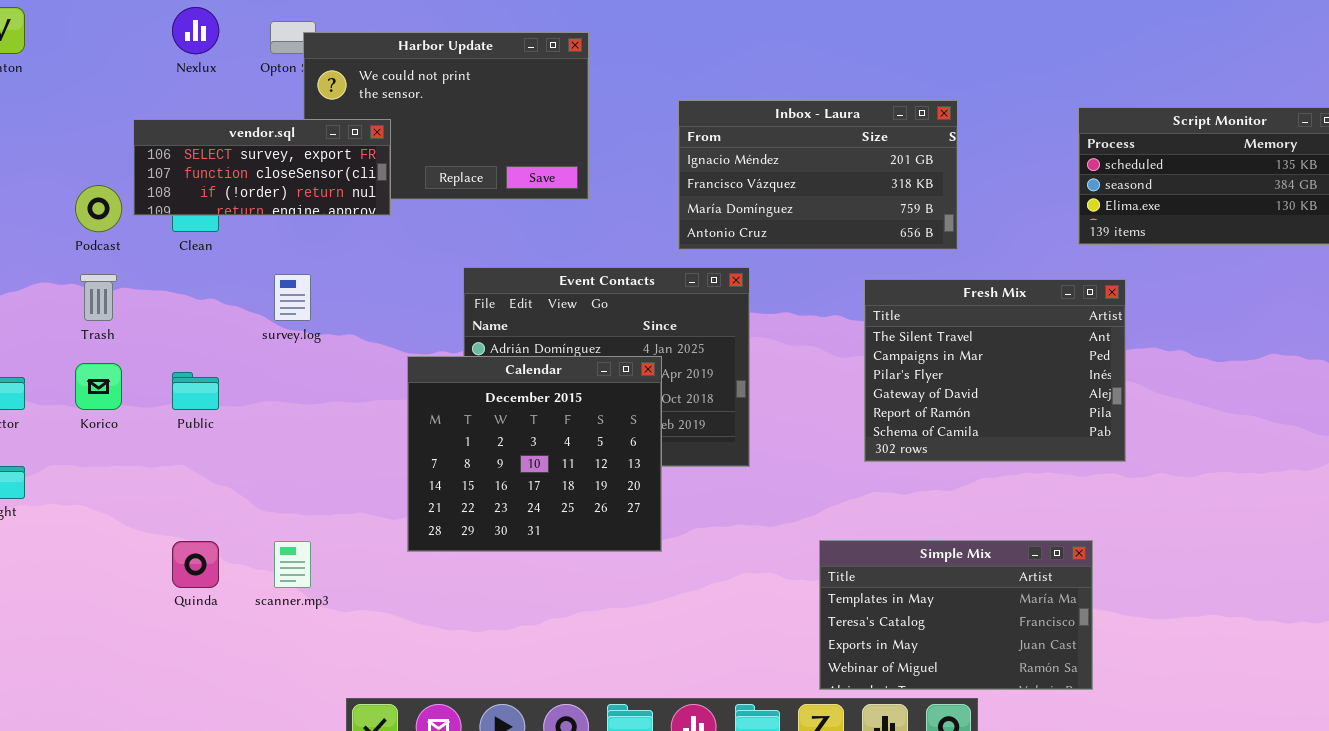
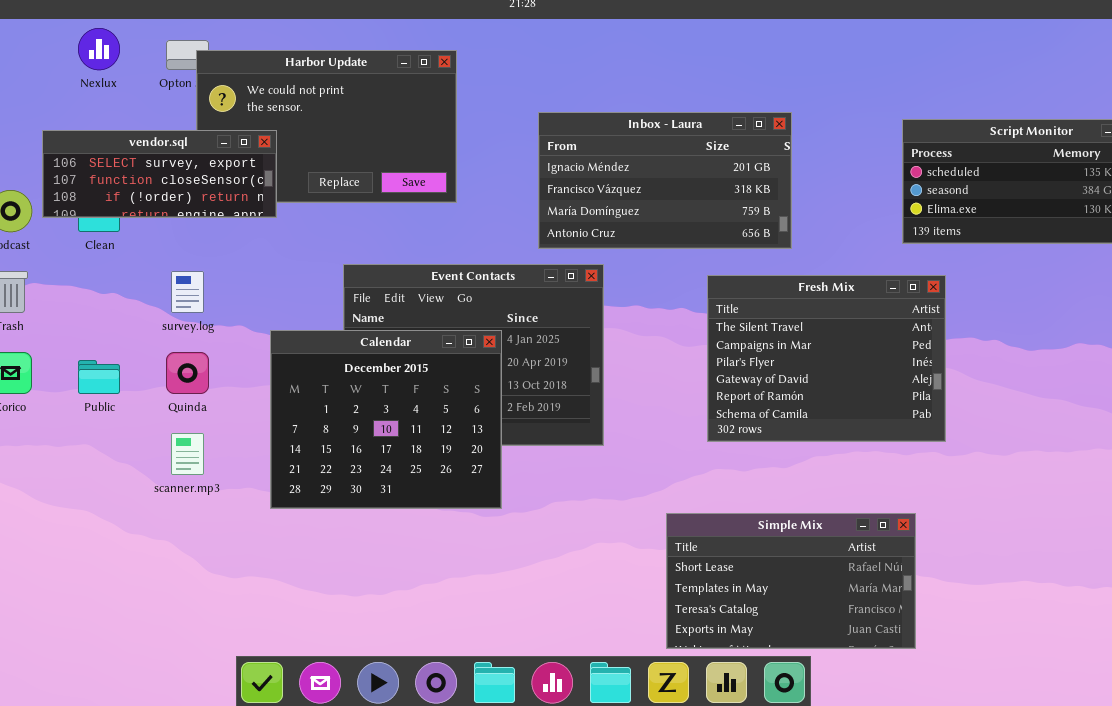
Calendar: [407,356,662,552] -> [270,330,502,509], moved
Simple Mix: [819,540,1093,690] -> [666,513,916,649], scrolled up 1 row
Quinda: [172,541,219,588] -> [166,352,209,394], moved
scanner.mp3: [274,541,311,588] -> [171,433,204,475], moved

